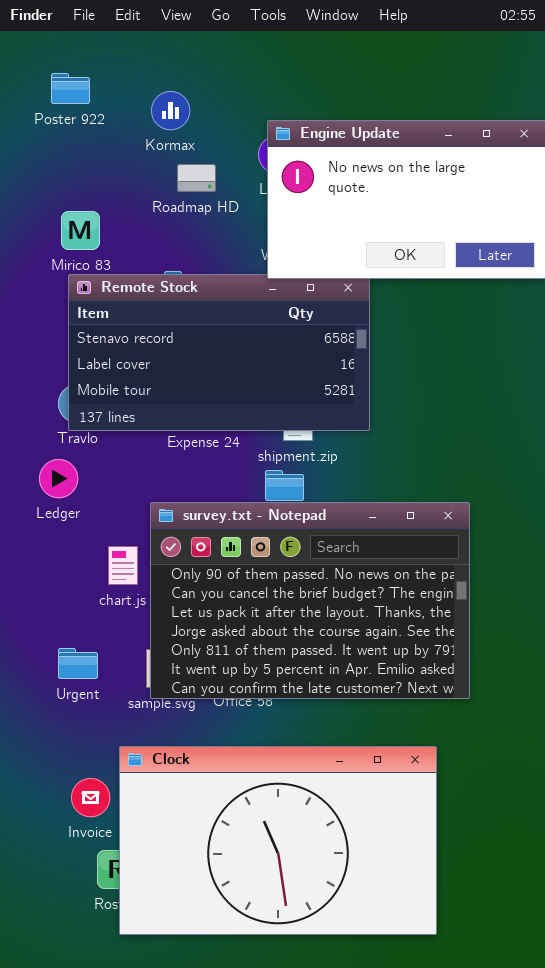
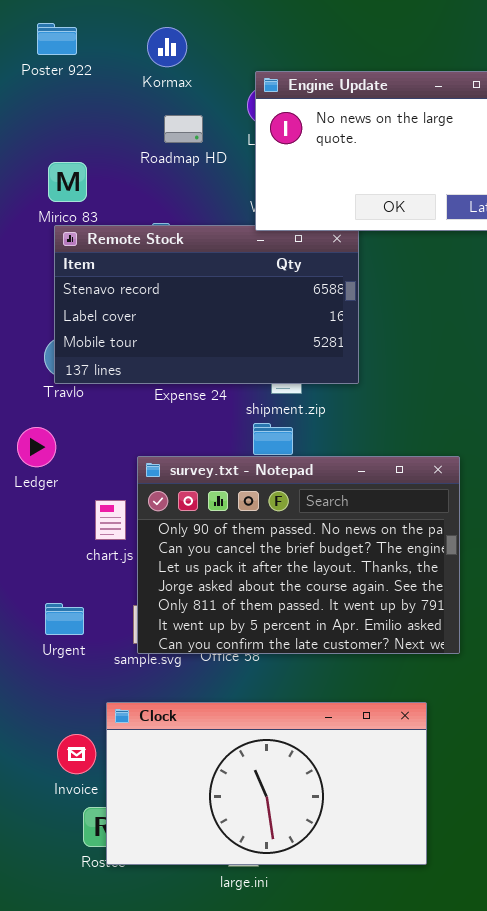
Kormax: [151,91,190,130] -> [147,27,187,67], moved
Ledger: [39,459,78,498] -> [17,427,56,467], moved
Clock: [119,746,437,935] -> [106,702,427,865], resized

